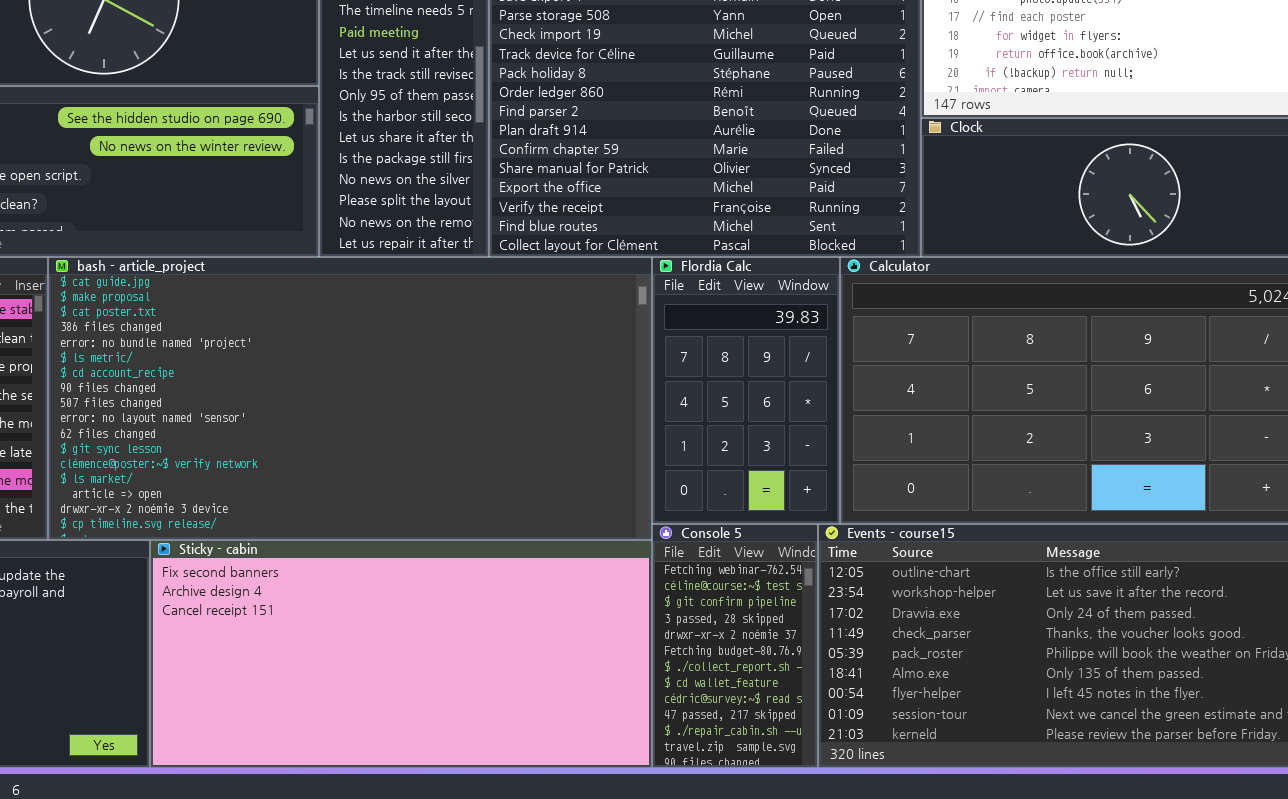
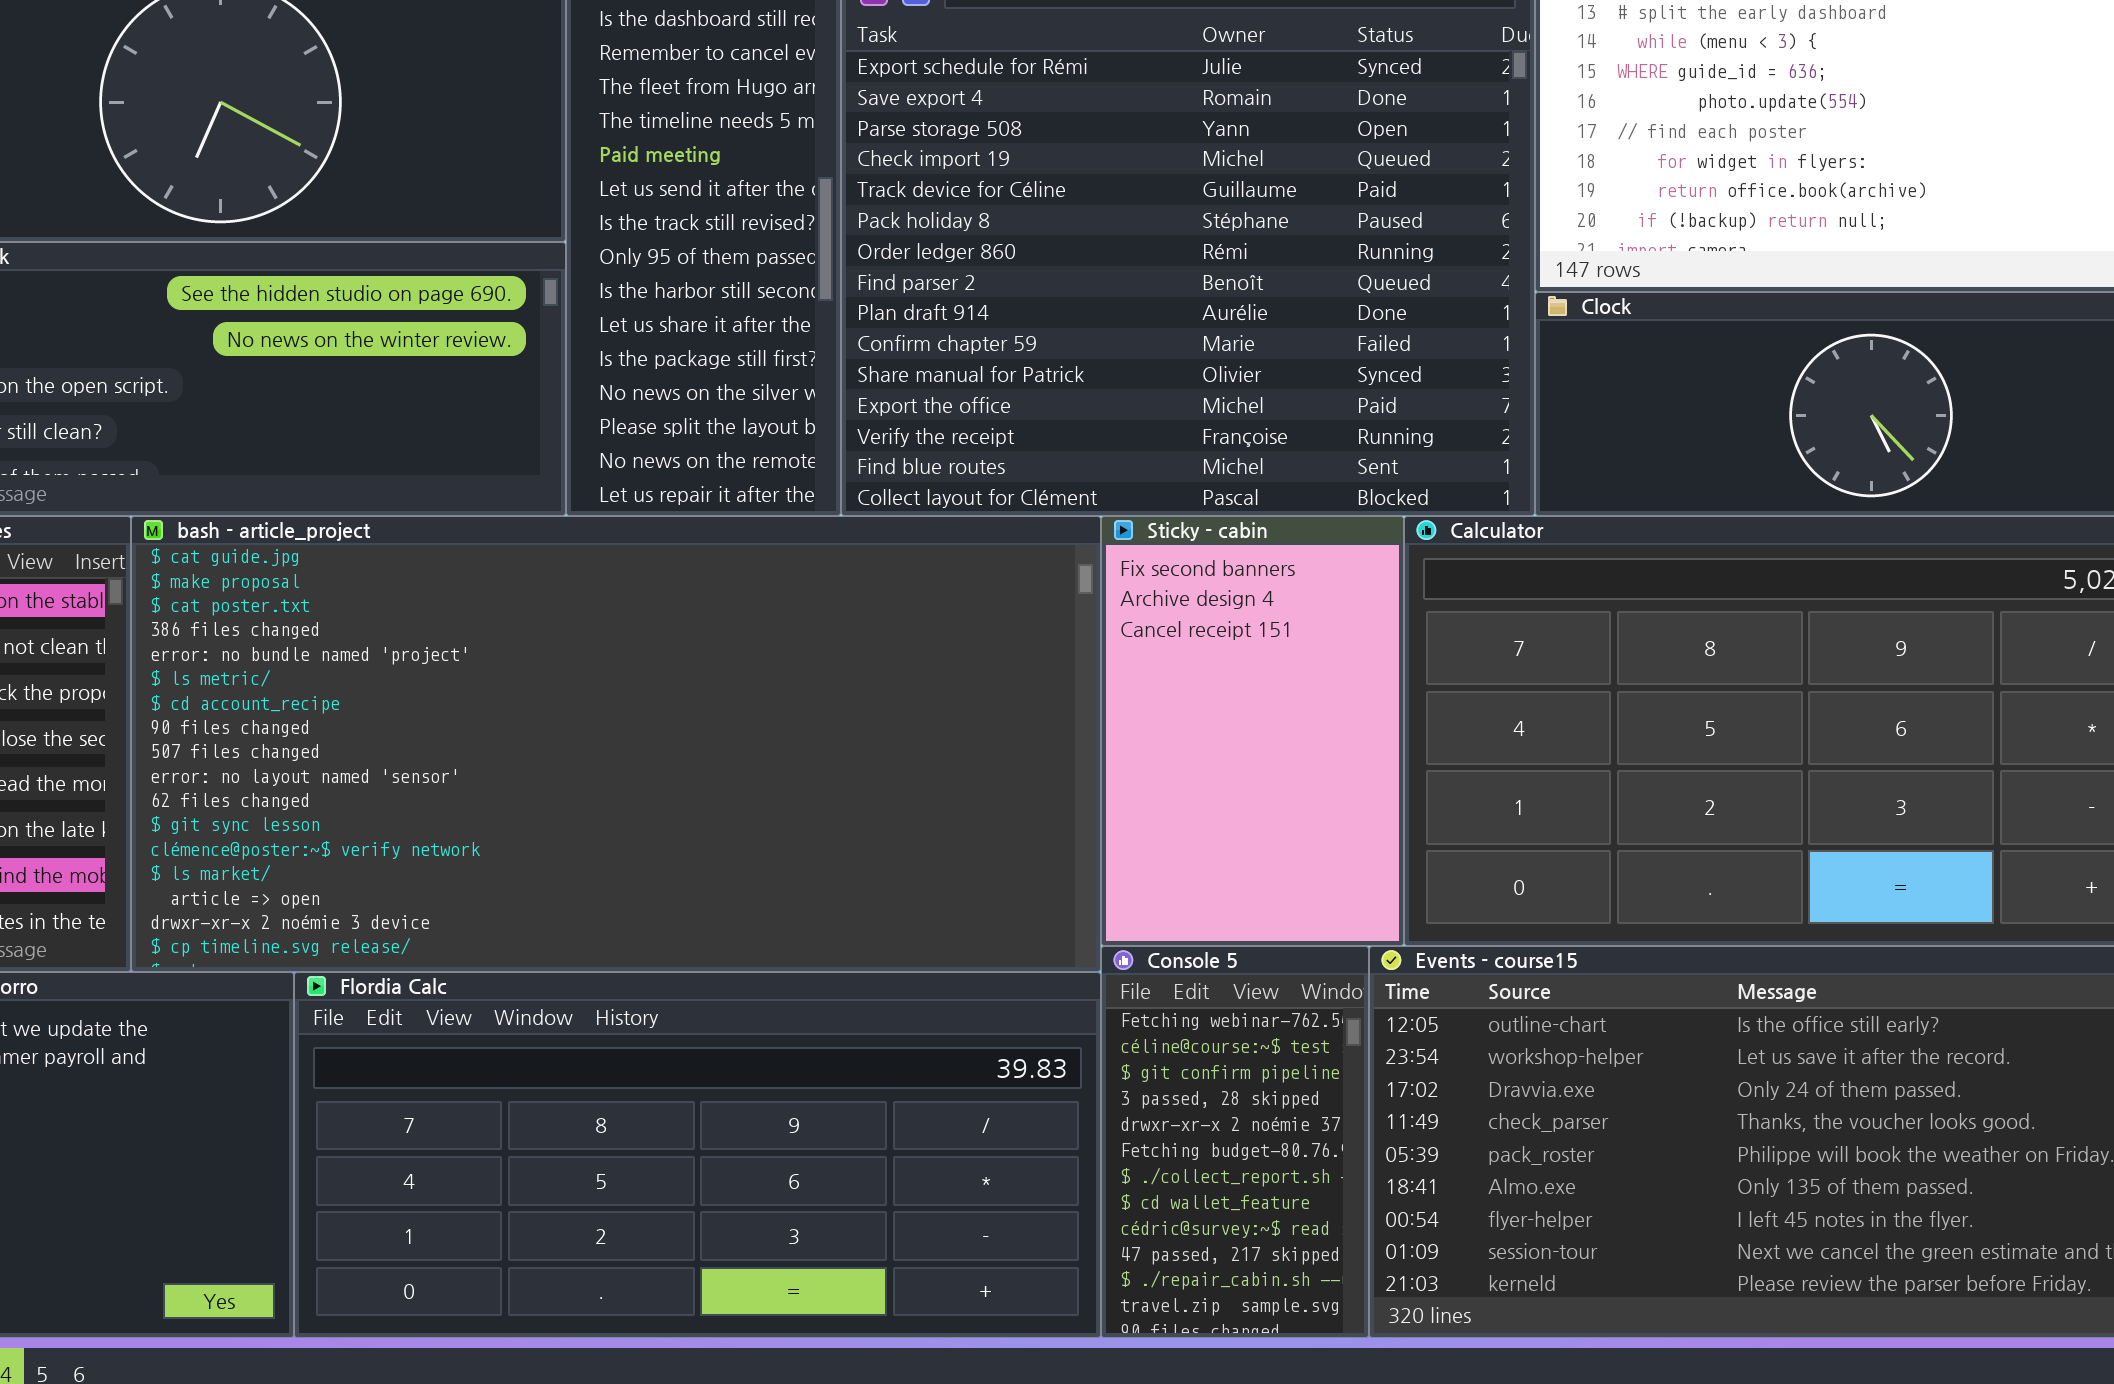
Flordia Calc: [652,257,840,524] -> [294,972,1101,1338], moved, resized
Sticky - cabin: [150,540,652,768] -> [1101,516,1404,946], moved, resized

